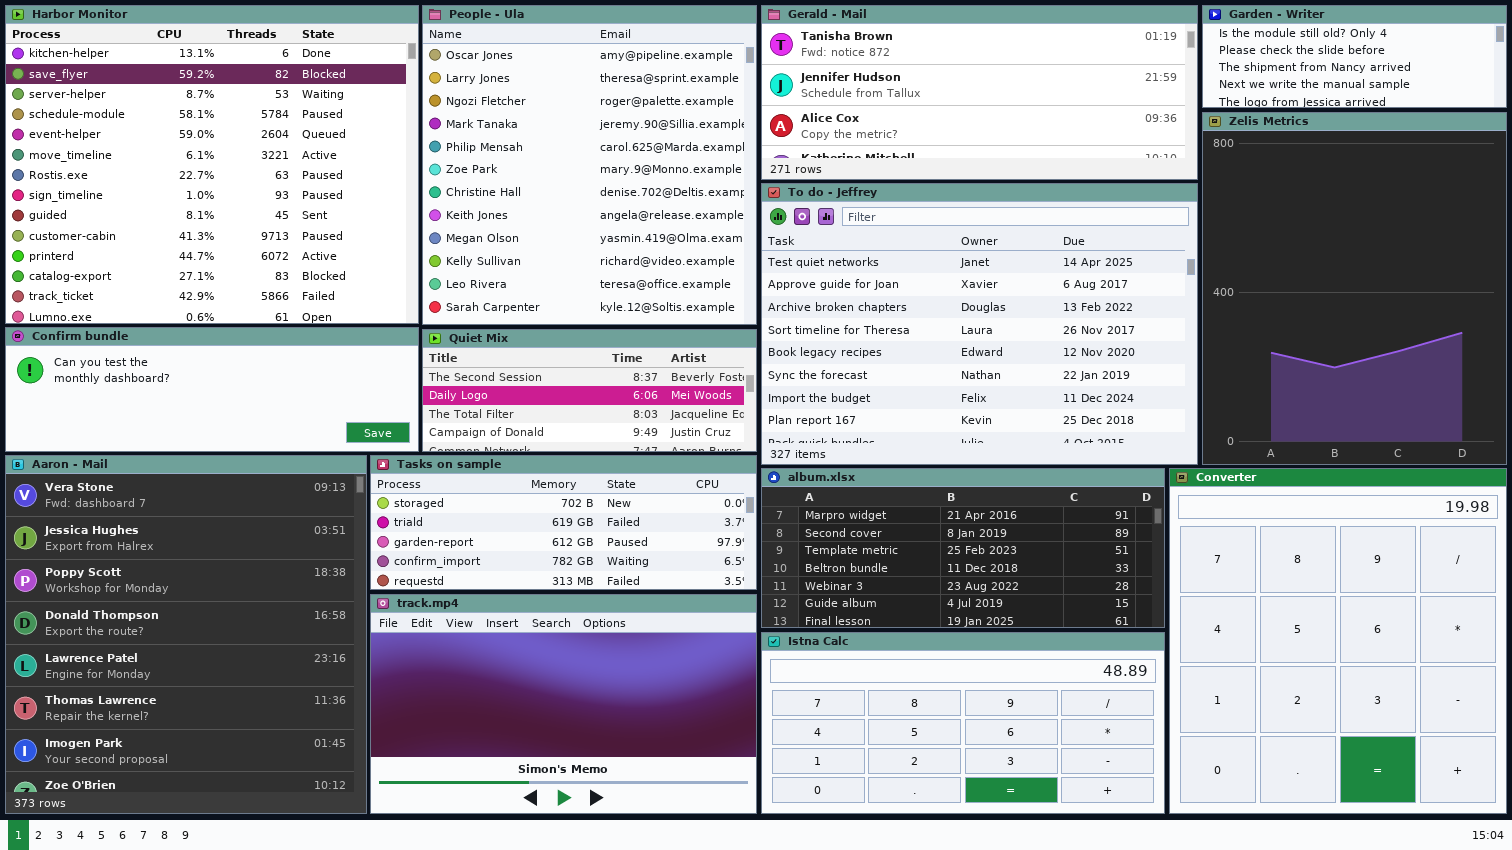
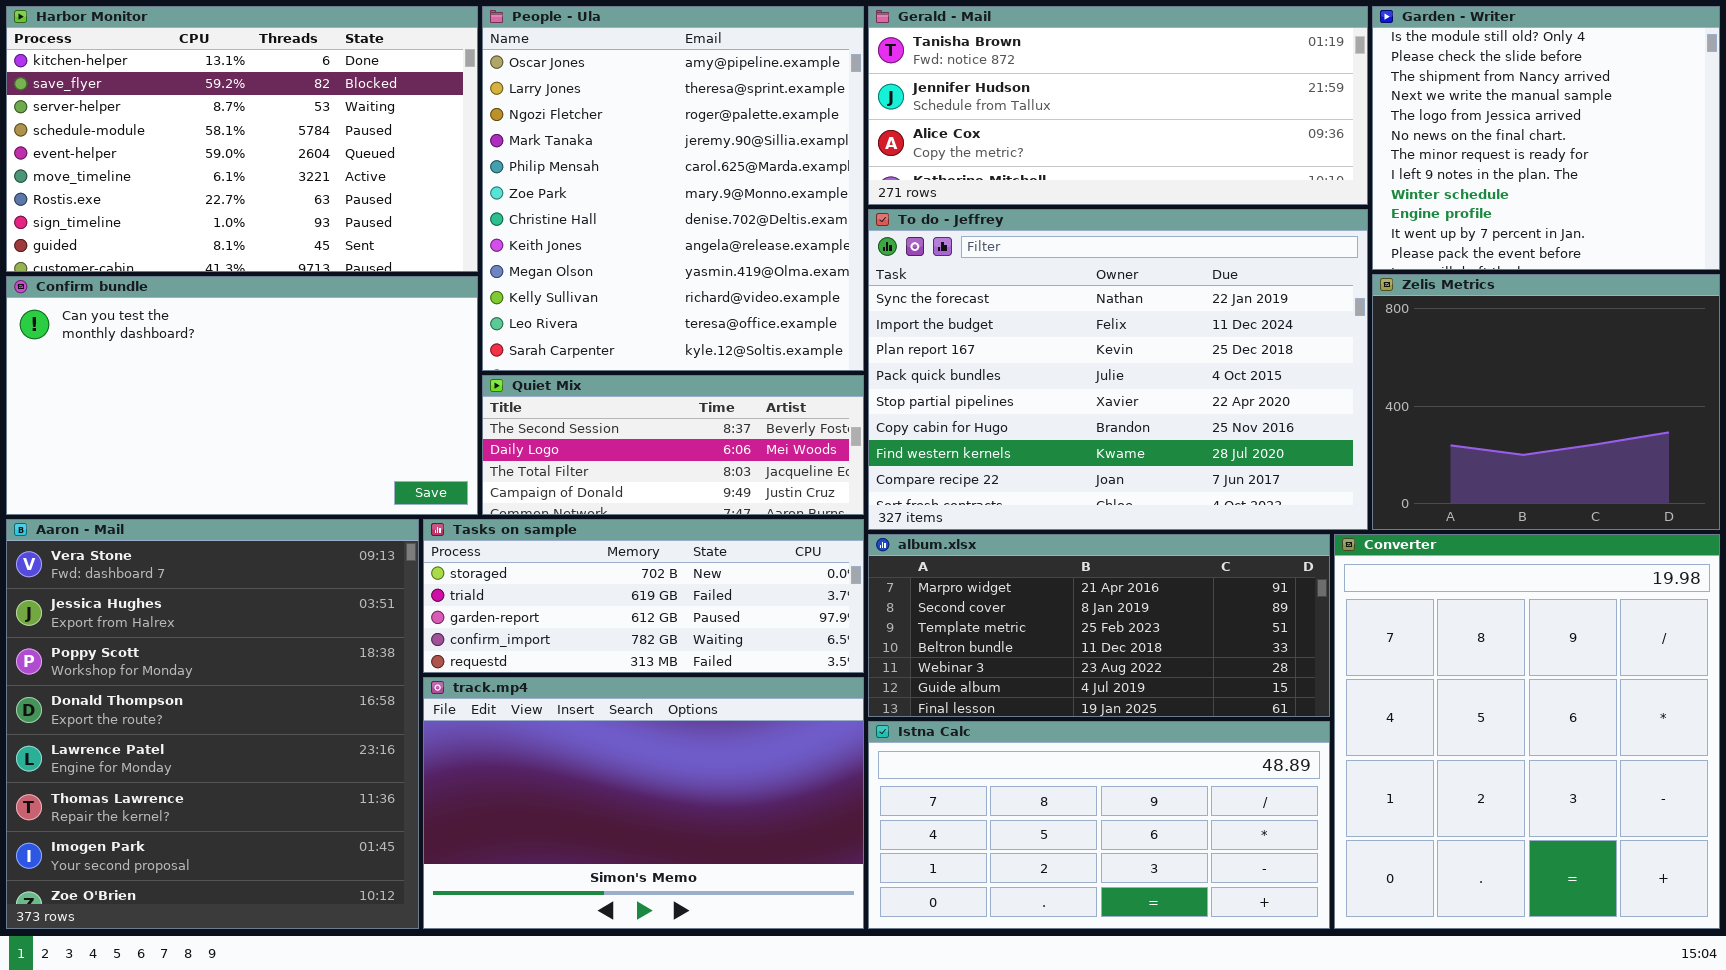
Harbor Monitor: [5,5,419,324] -> [6,6,478,272], resized
Garden - Writer: [1202,5,1507,108] -> [1372,6,1720,270], resized
Zelis Metrics: [1202,112,1507,465] -> [1372,274,1720,530], resized
To do - Jeffrey: [761,183,1198,465] -> [868,209,1368,530], scrolled down 5 rows
Confirm bundle: [5,327,419,452] -> [6,276,478,515], resized

